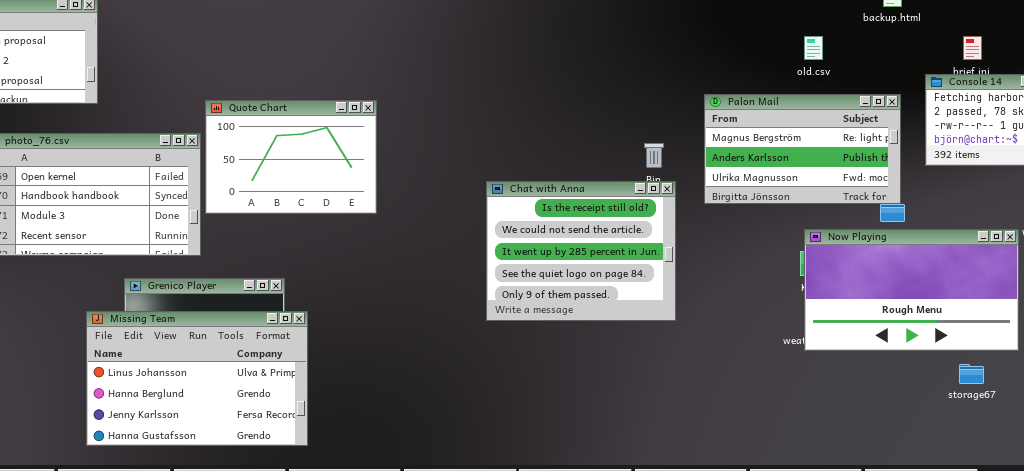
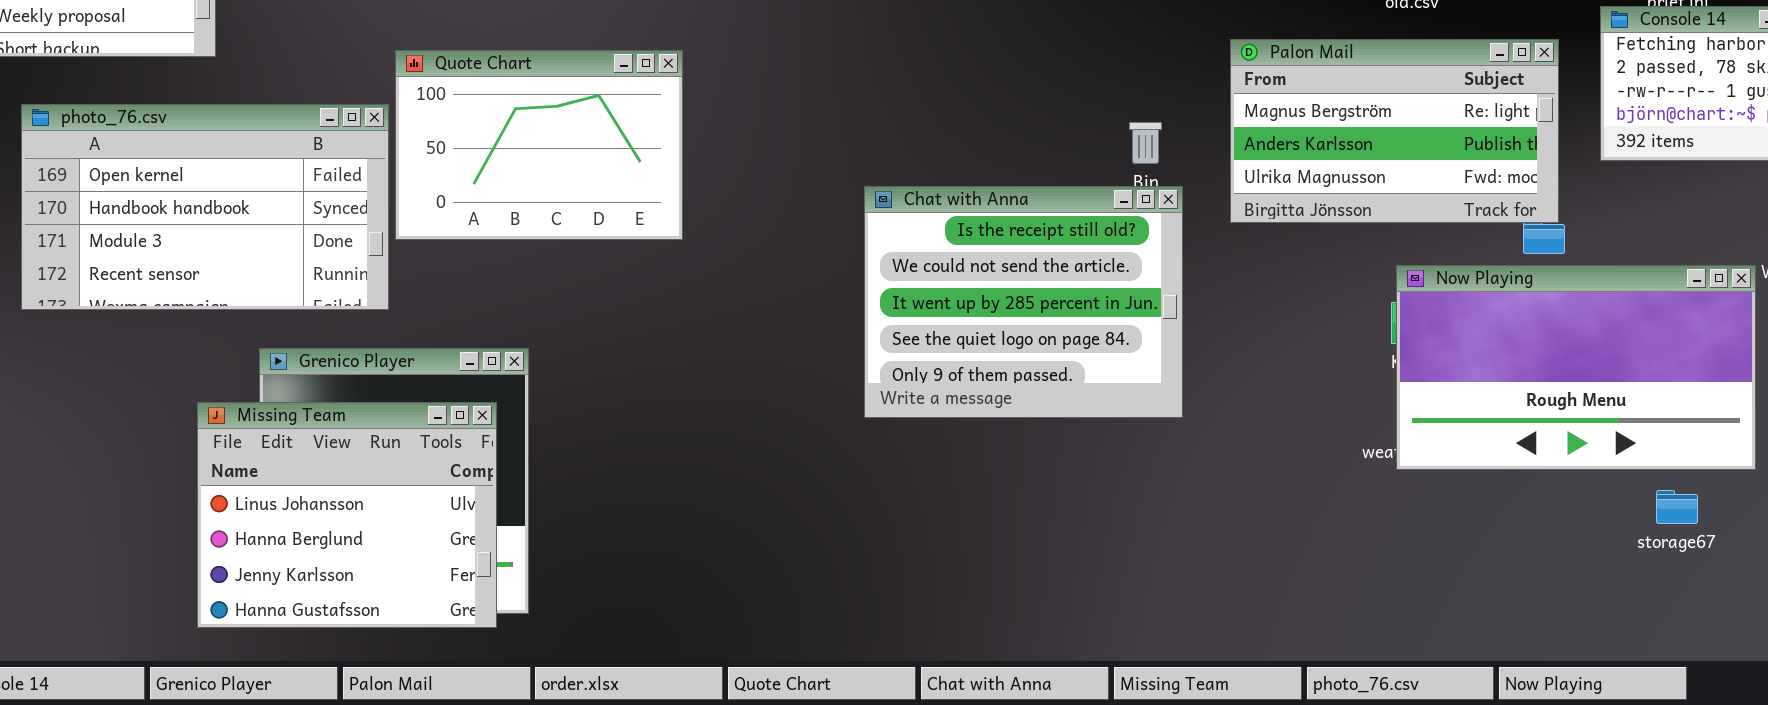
Missing Team: [86,311,308,446] -> [197,402,497,628], resized

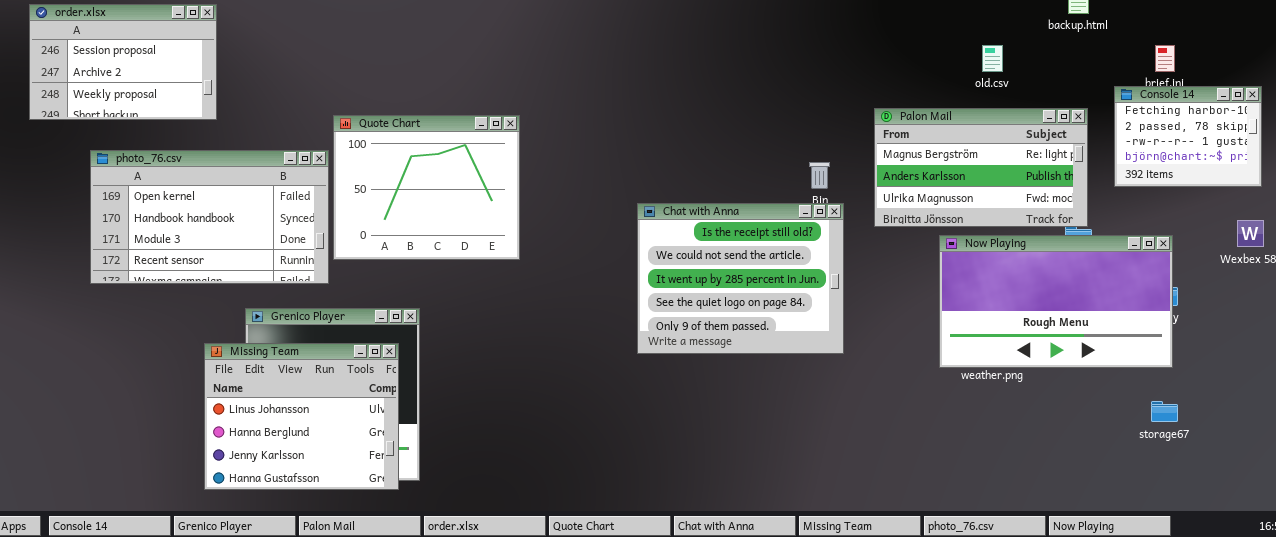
Quote Chart: [395,50,683,240] -> [333,115,520,260], resized
Now Playing: [1396,265,1756,470] -> [939,235,1173,368], moved

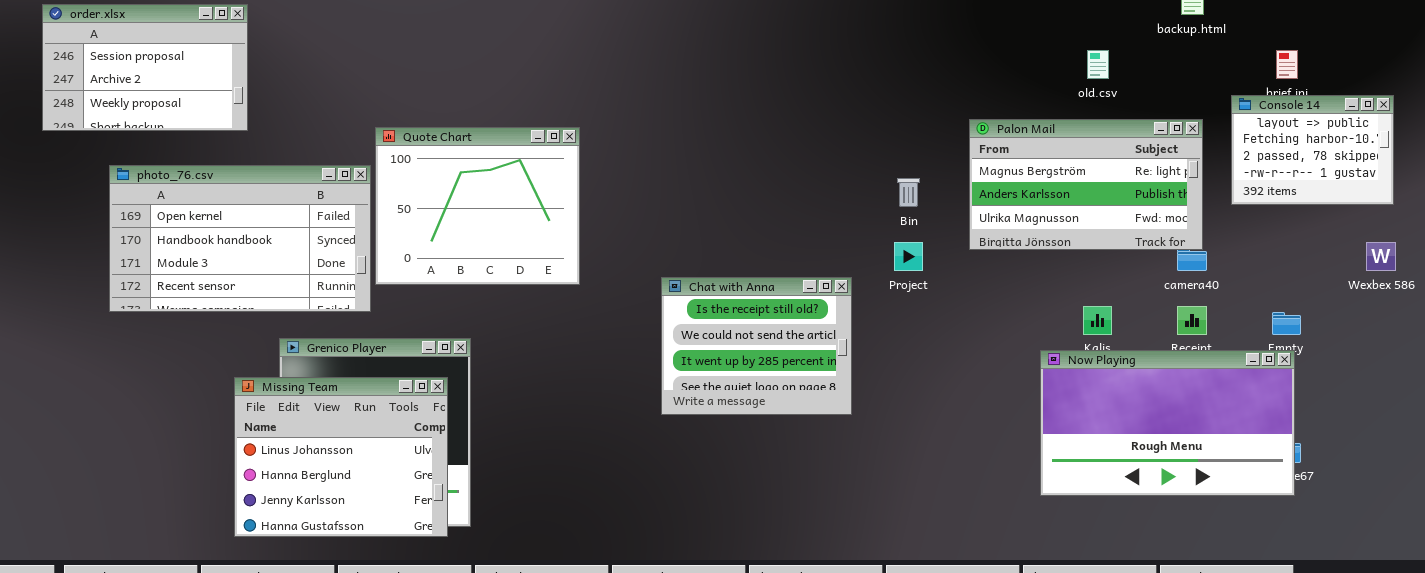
Console 14: [1114,86,1262,187] -> [1231,95,1394,205], scrolled up 1 row
Chat with Anna: [637,203,844,354] -> [661,277,852,415], moved, resized
Now Playing: [939,235,1173,368] -> [1040,350,1295,496], moved

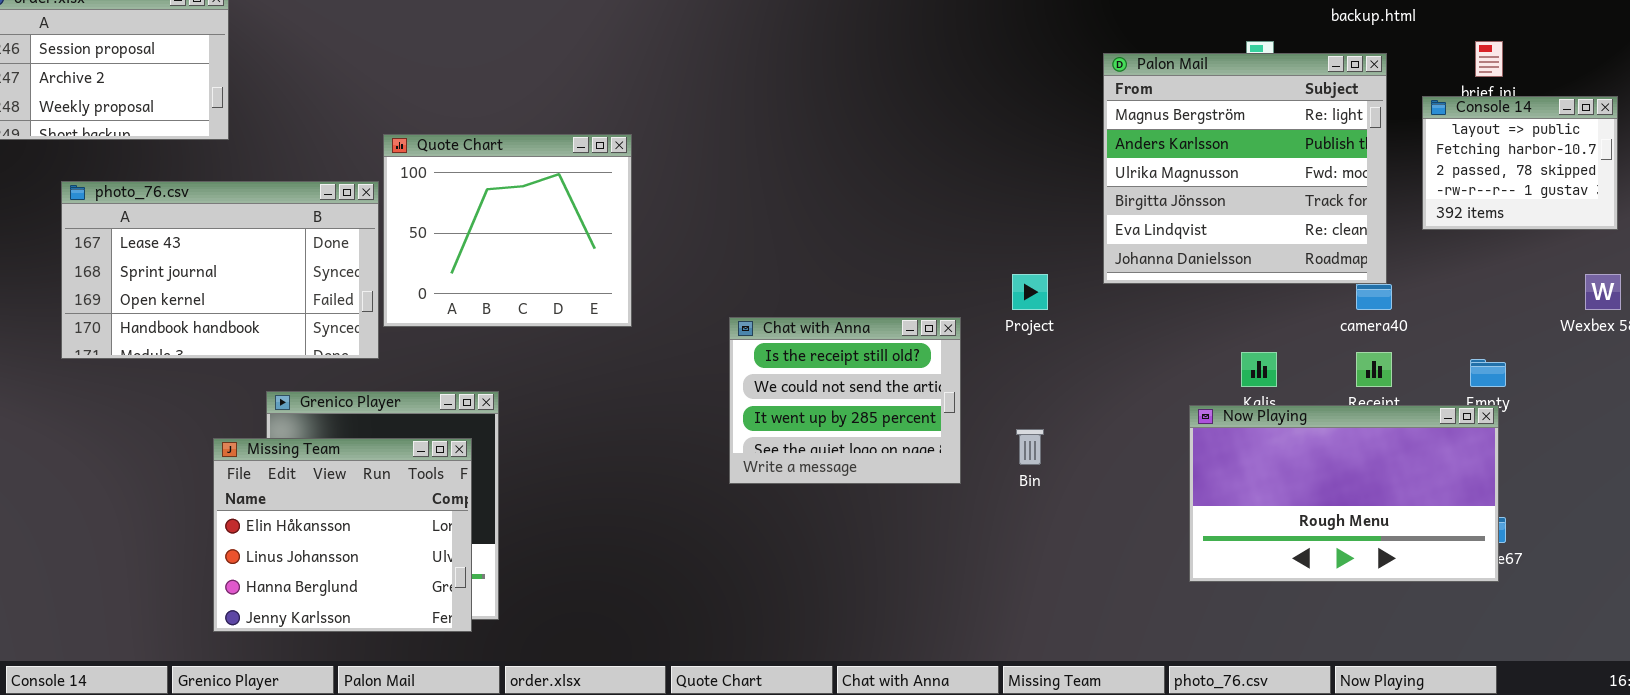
Palon Mail: [969,119,1203,250] -> [1103,53,1387,284], resized
photo_76.csv: [109,165,371,312] -> [61,181,379,359], scrolled up 2 rows
Bin: [897,178,920,207] -> [1016,429,1044,465], moved
Missing Team: [234,377,448,537] -> [213,438,472,632], scrolled up 1 row

